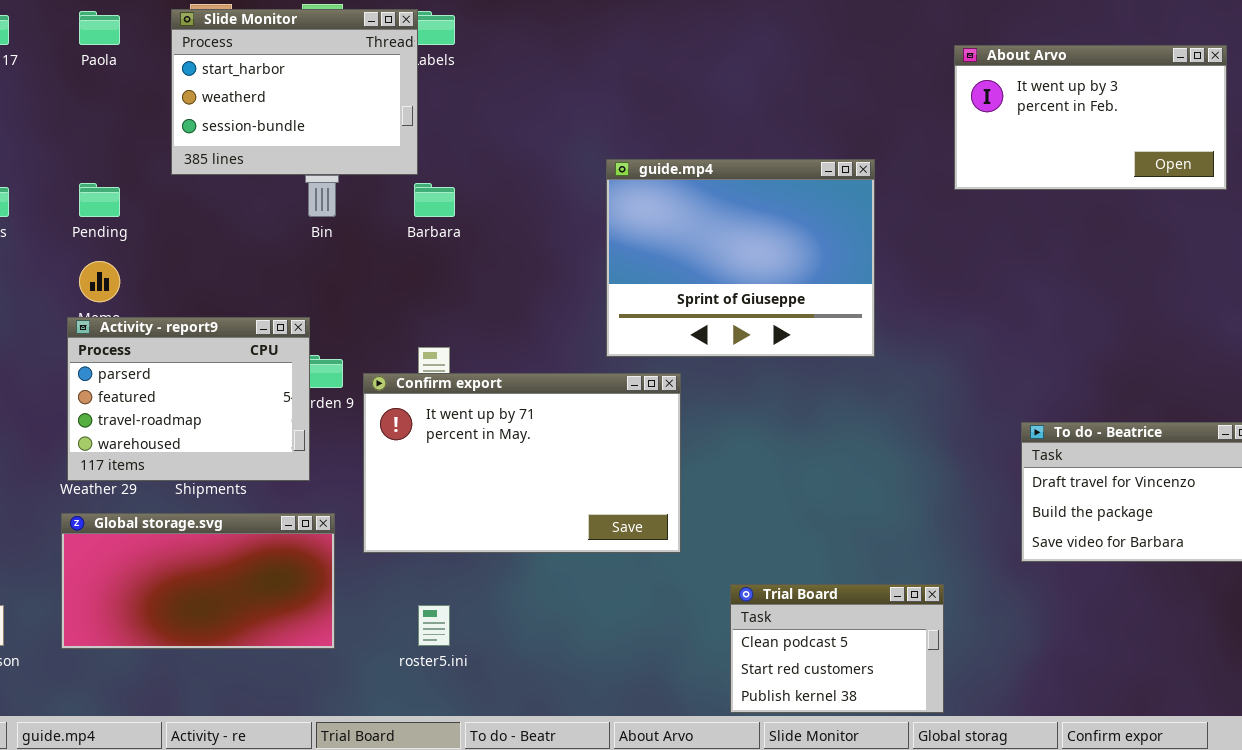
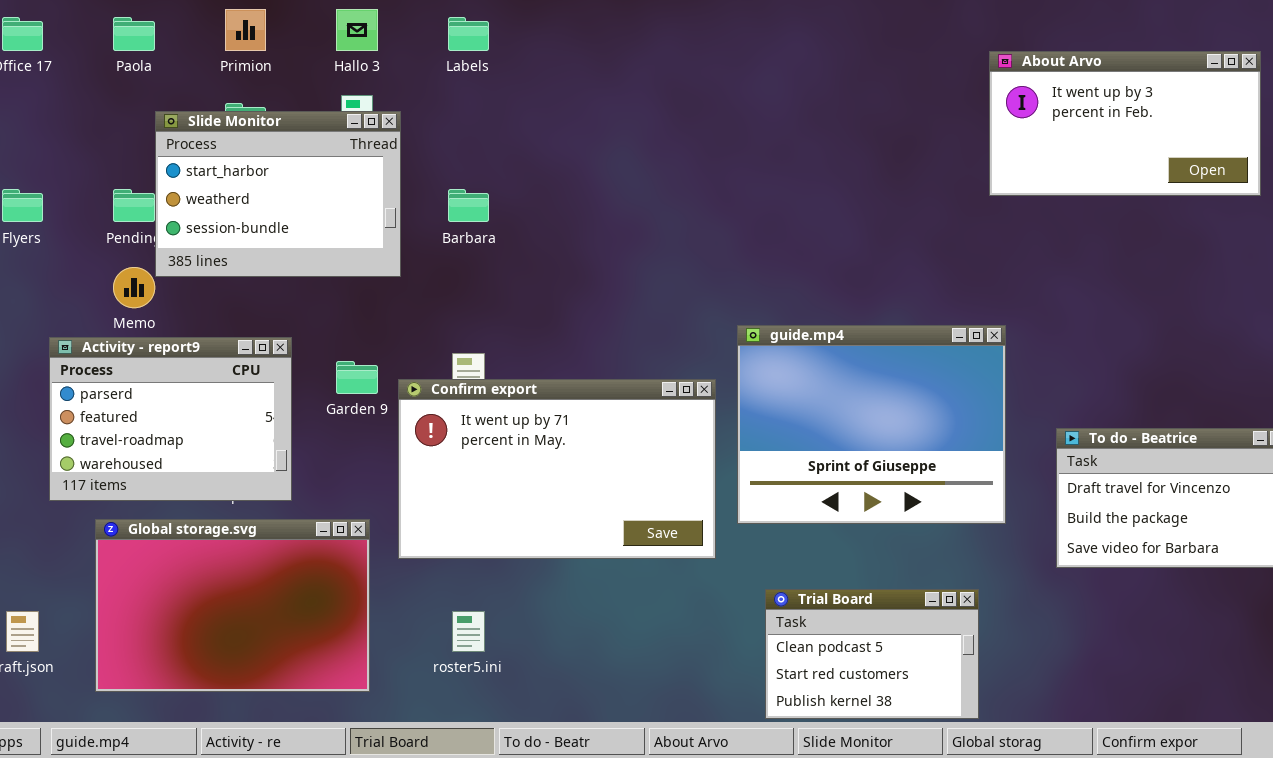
Slide Monitor: [171,9,418,175] -> [155,111,401,277], moved
guide.mp4: [606,159,875,357] -> [737,325,1006,524], moved
Activity - report9: [67,317,310,481] -> [49,337,292,501], moved
Global storage.svg: [61,513,335,649] -> [95,519,370,692], resized

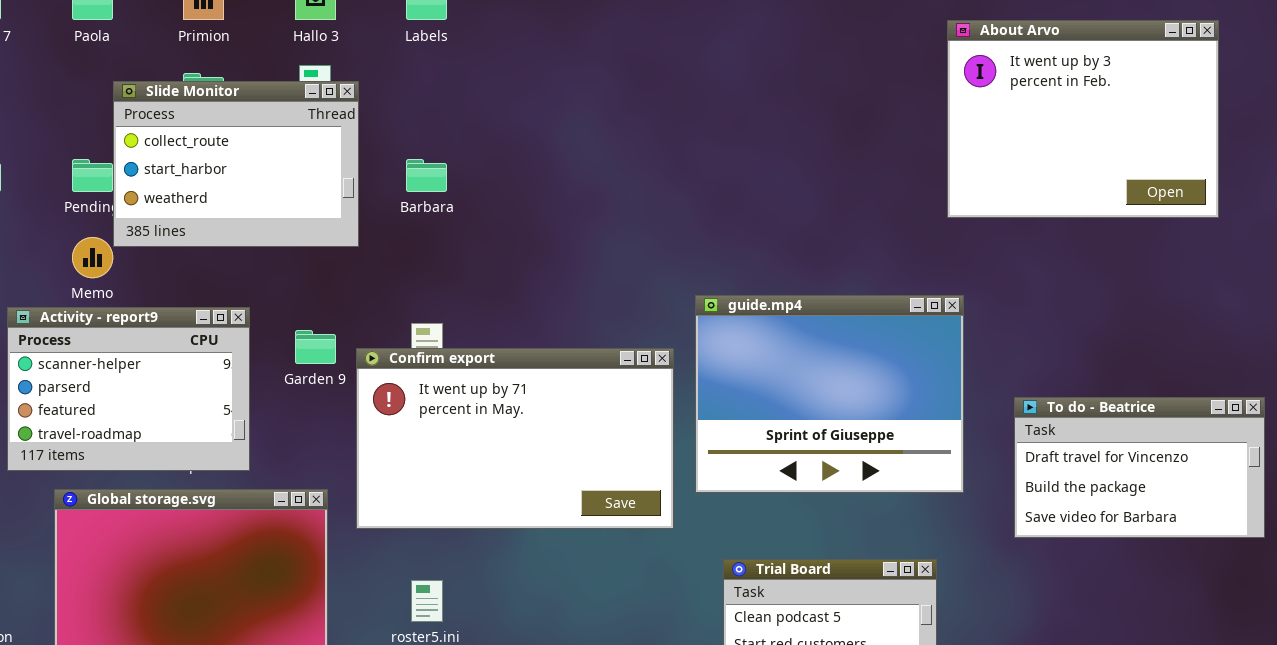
About Arvo: [989,51,1261,196] -> [947,20,1219,218], resized
Slide Monitor: [155,111,401,277] -> [113,81,359,247], scrolled up 1 row
Activity - report9: [49,337,292,501] -> [7,307,250,471], scrolled up 1 row

